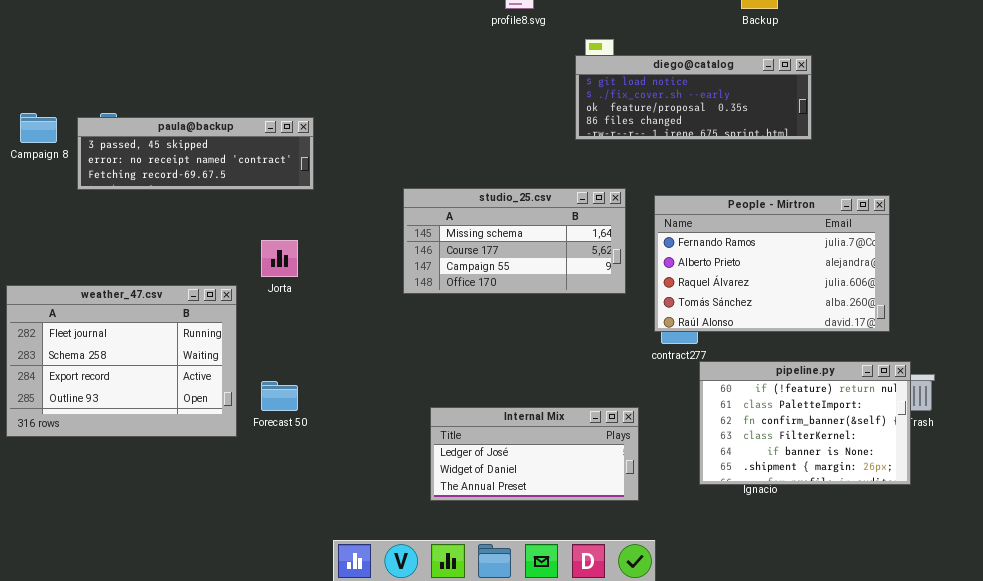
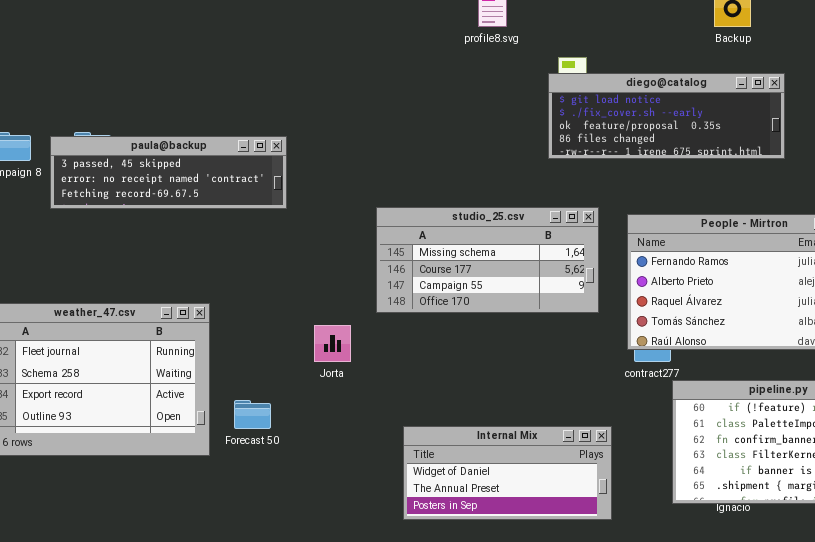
Jorta: [261,240,298,277] -> [314,325,351,362], moved
Internal Mix: [430,407,639,501] -> [403,426,612,520], scrolled down 1 row

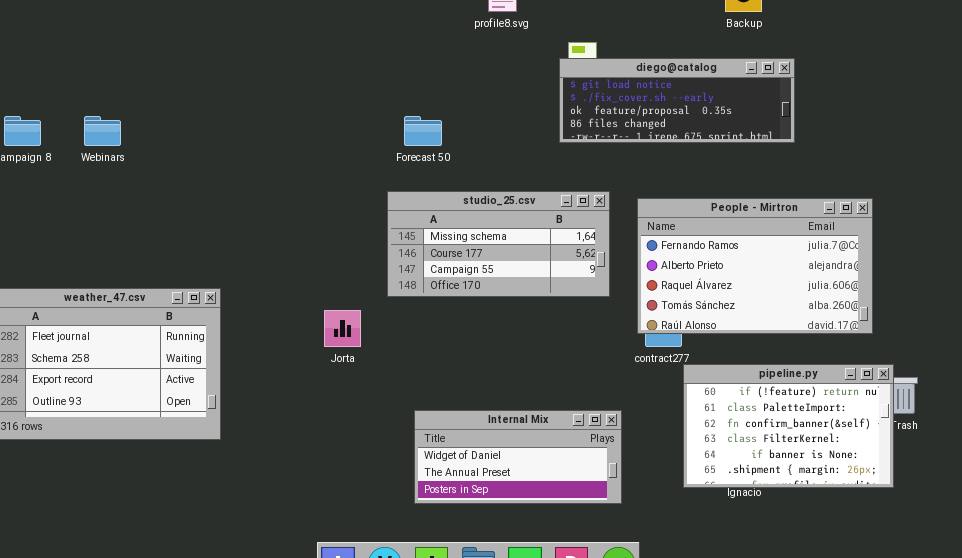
paula@backup: [50,136,287,209] -> none, closed
Forecast 50: [234,400,271,429] -> [404,116,442,146], moved

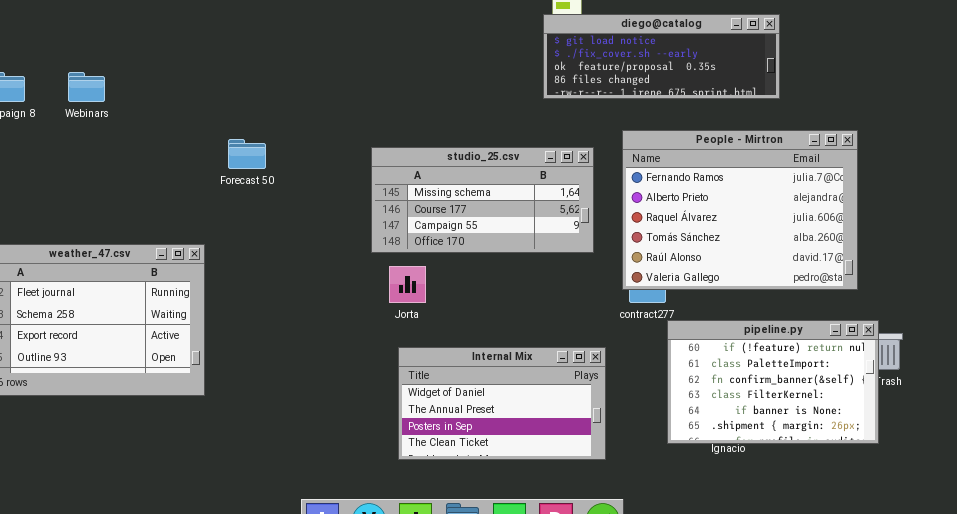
Forecast 50: [404,116,442,146] -> [228,139,266,169], moved
People - Mirtron: [637,198,873,334] -> [622,130,858,290], resized
Jorta: [324,310,361,347] -> [389,266,426,303], moved
Internal Mix: [414,410,622,504] -> [398,347,606,460], resized

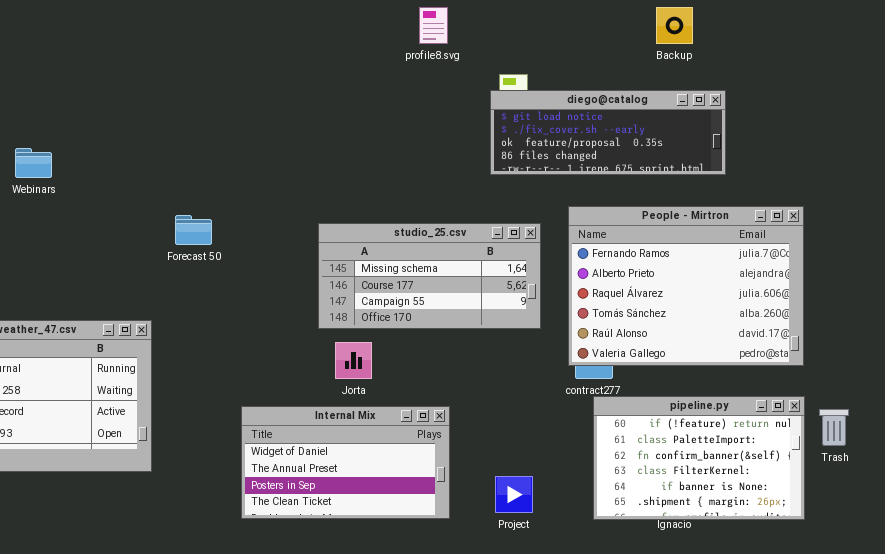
pipeline.py: [667,320,879,444] -> [593,396,805,520], moved
Internal Mix: [398,347,606,460] -> [241,406,450,519], moved

